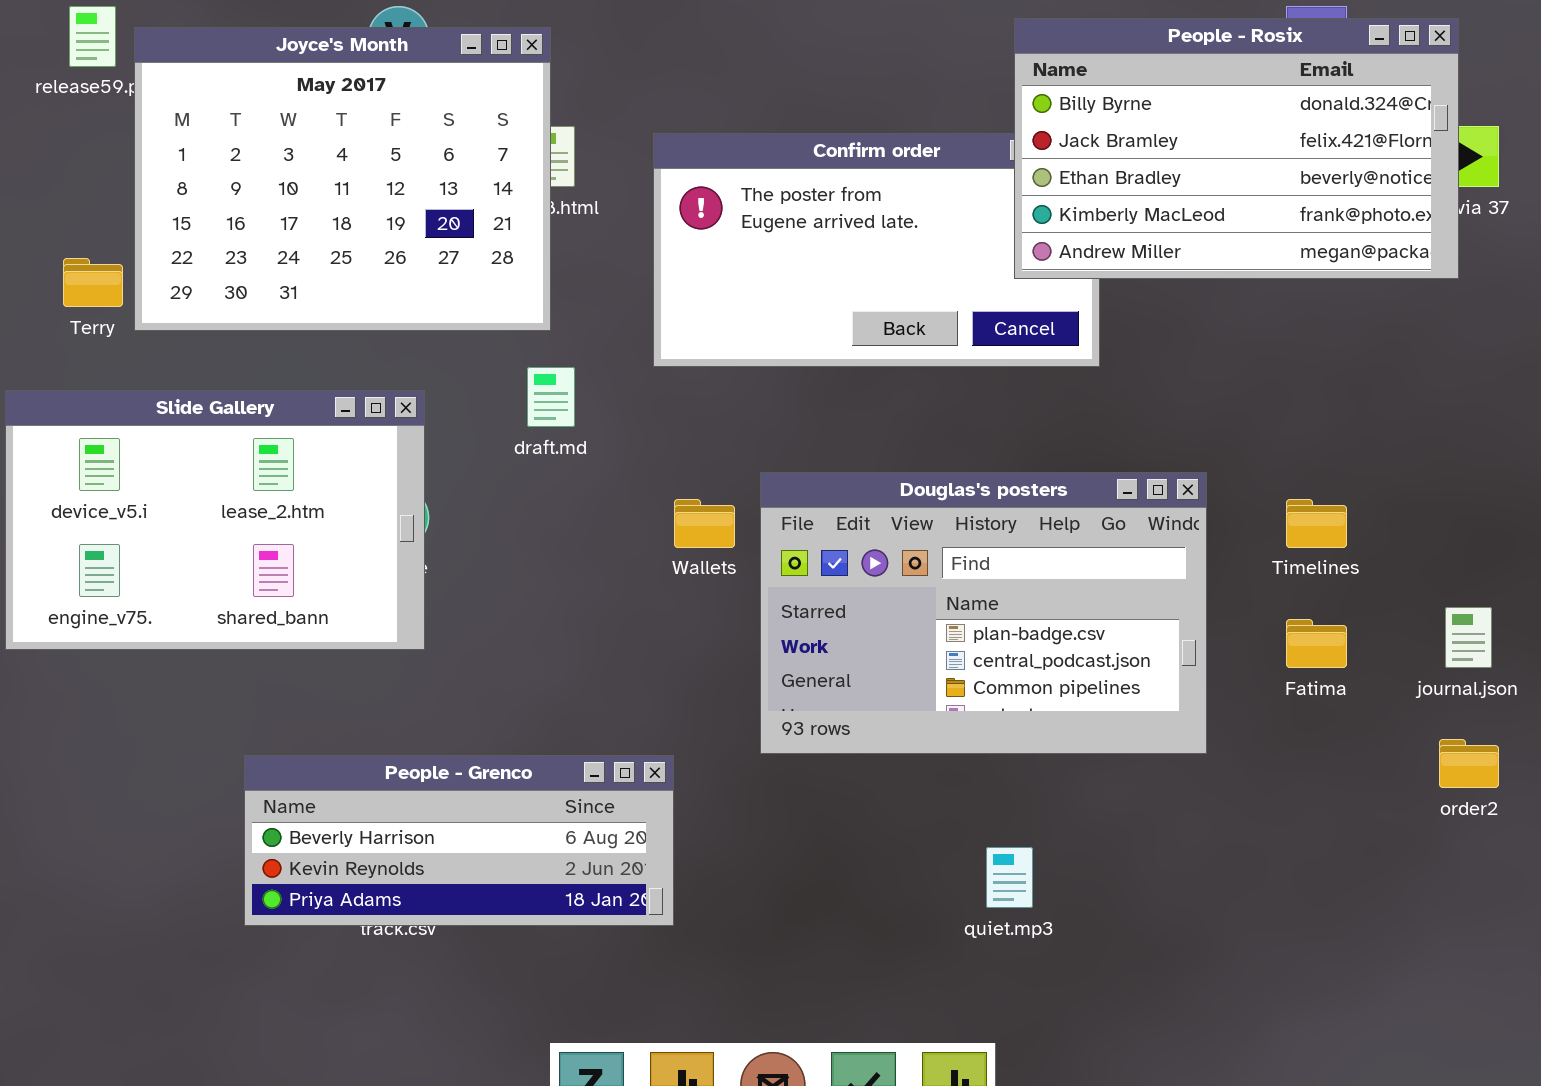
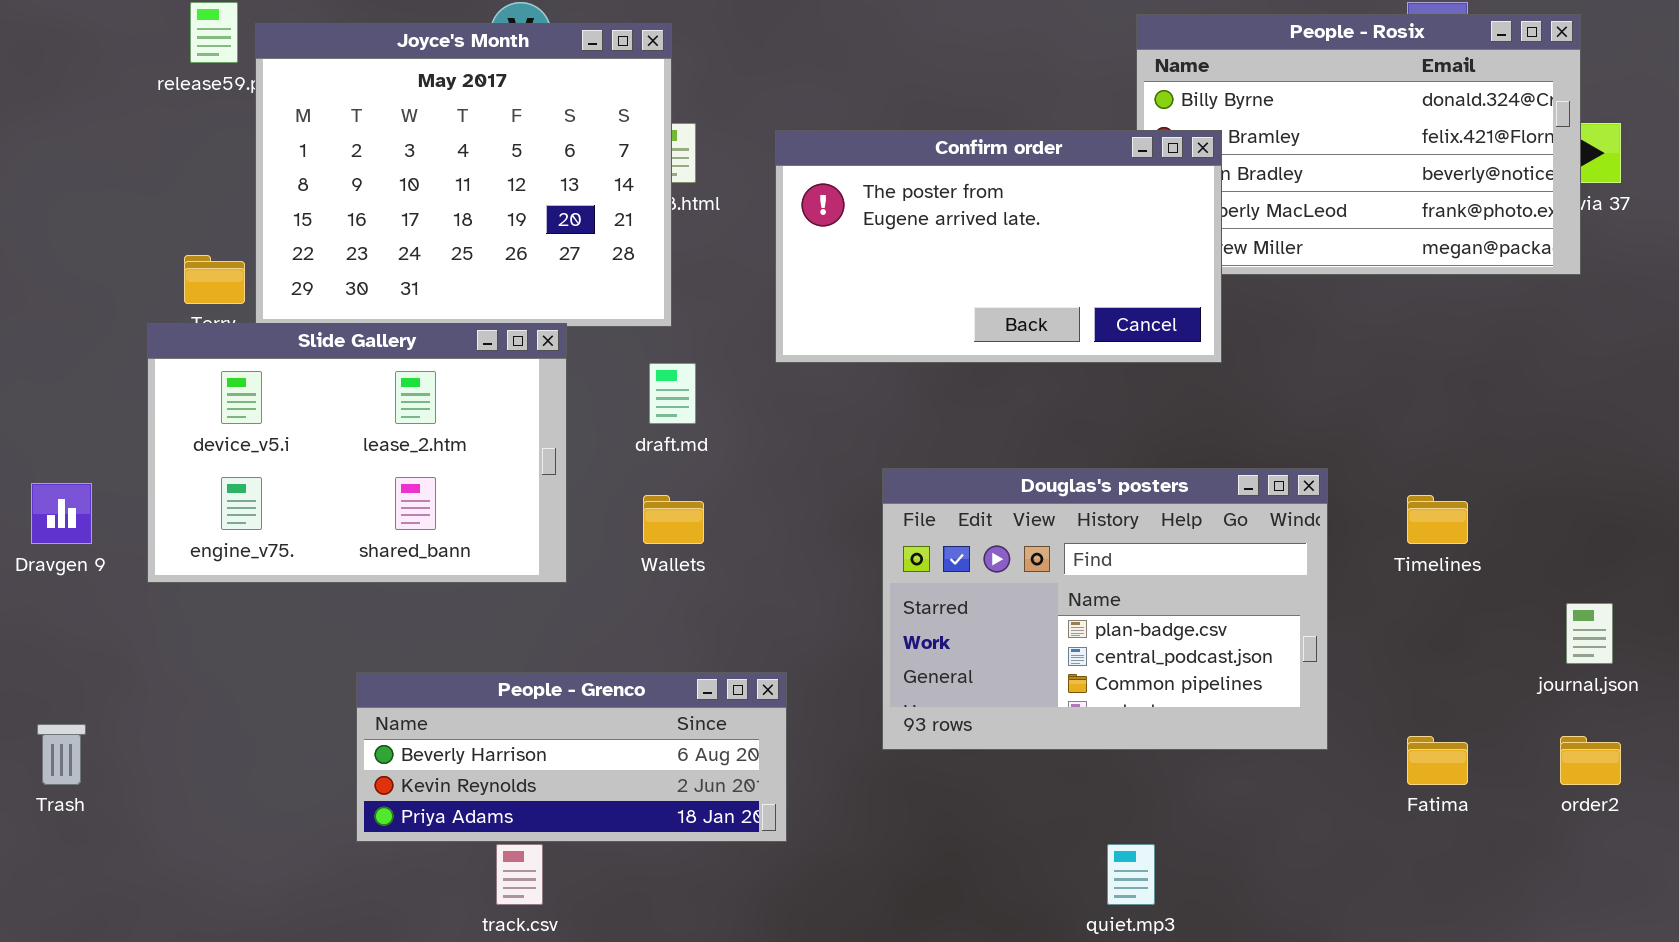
Confirm order: [653,133,1100,367] -> [775,130,1222,363], raised
Slide Gallery: [5,390,425,650] -> [147,323,567,583], moved
Wallets: [674,499,735,548] -> [643,495,704,544], moved
Fatima: [1286,619,1347,668] -> [1407,736,1468,785], moved
People - Grenco: [244,755,674,926] -> [356,672,787,842], moved

